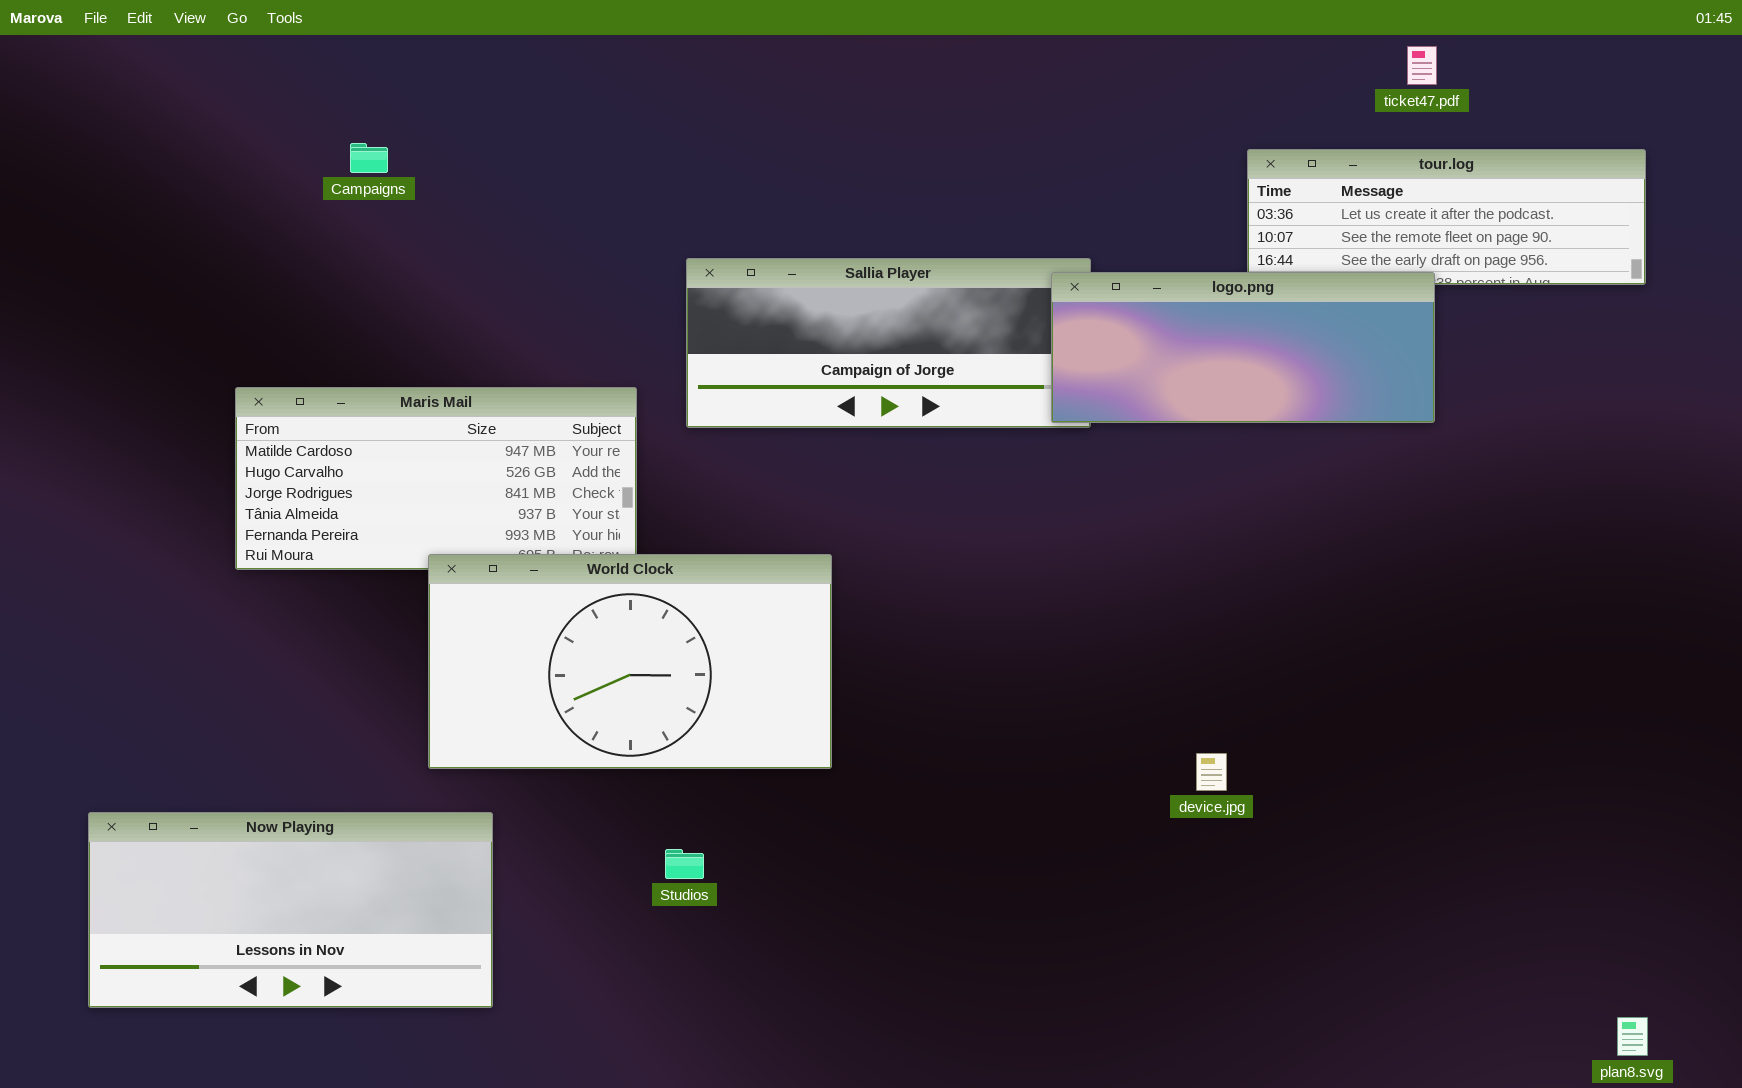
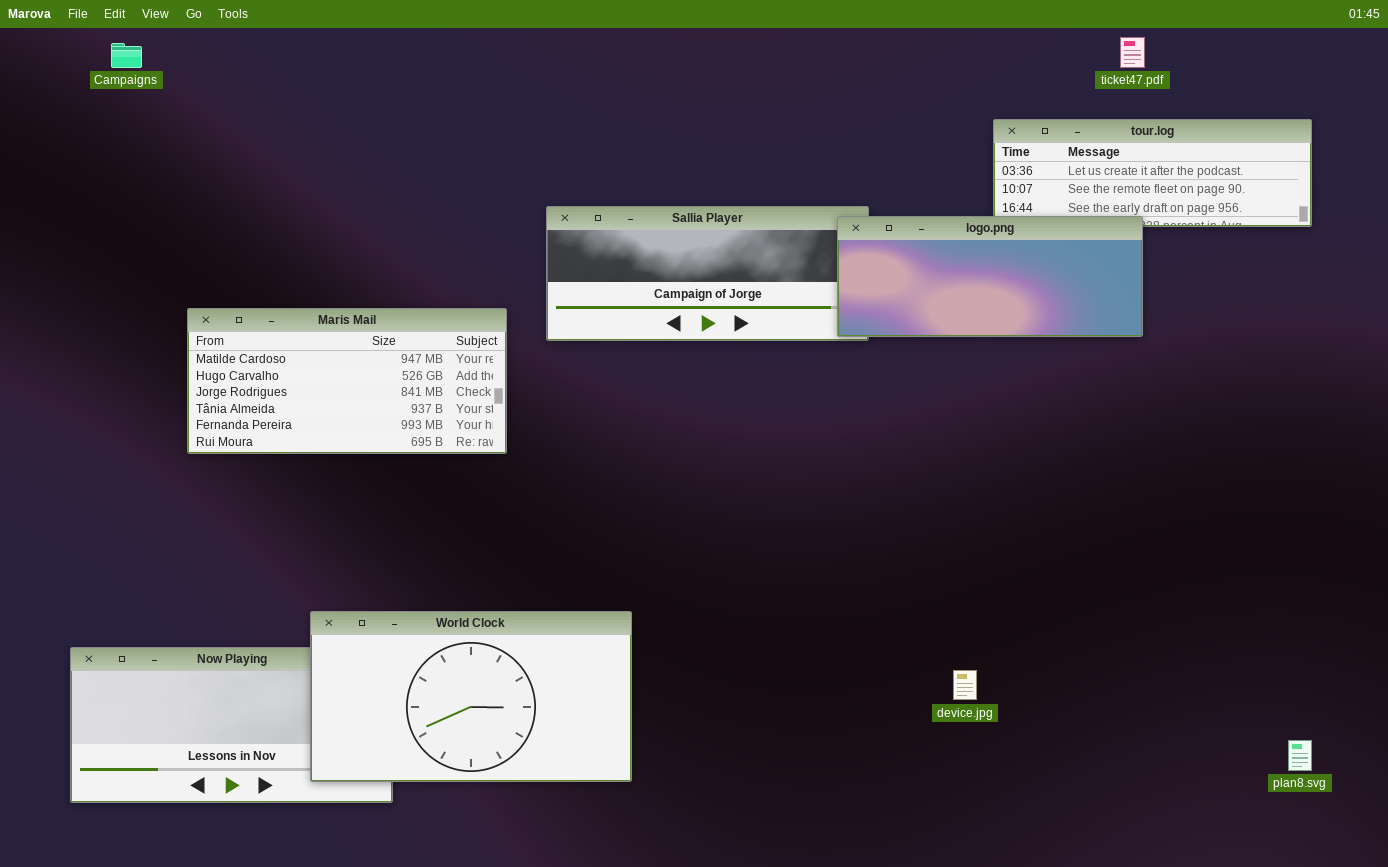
Campaigns: [350,143,388,173] -> [111,43,142,68], moved
World Clock: [428,554,832,769] -> [310,611,632,782], moved
device.jpg: [1196,753,1227,791] -> [953,670,977,700], moved
plan8.svg: [1617,1017,1648,1056] -> [1288,740,1312,771], moved

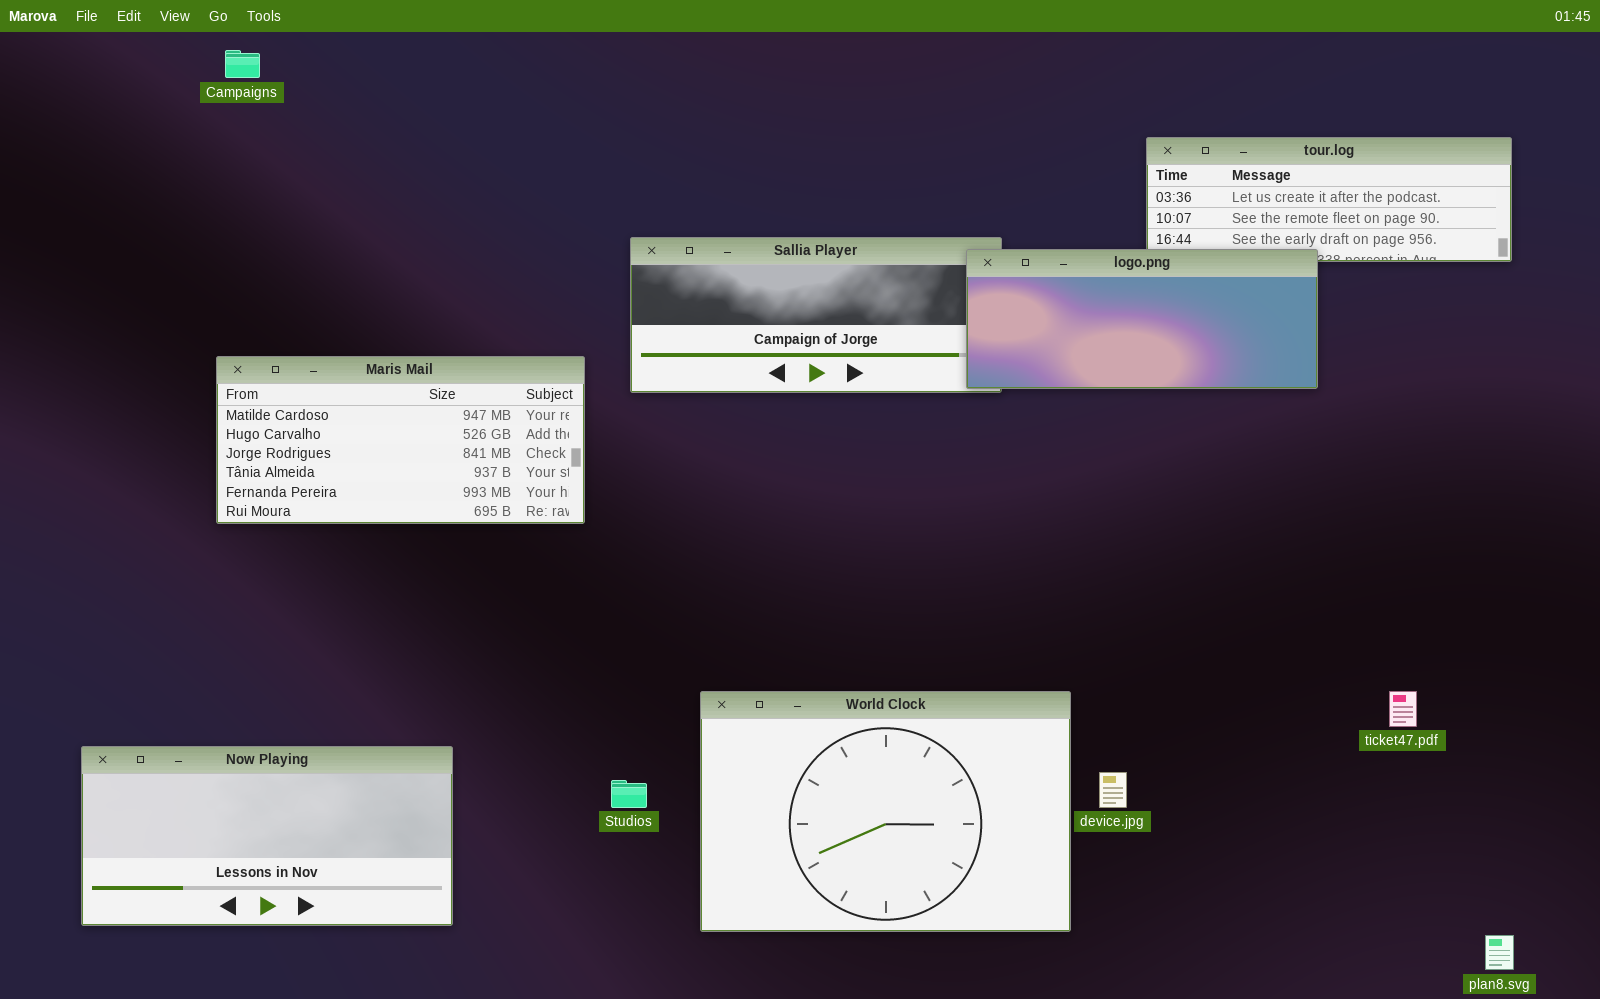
ticket47.pdf: [1120,37,1145,68] -> [1389,691,1417,727], moved
Campaigns: [111,43,142,68] -> [225,50,260,78], moved
World Clock: [310,611,632,782] -> [700,691,1071,932], moved, resized
plan8.svg: [1288,740,1312,771] -> [1485,935,1514,970], moved

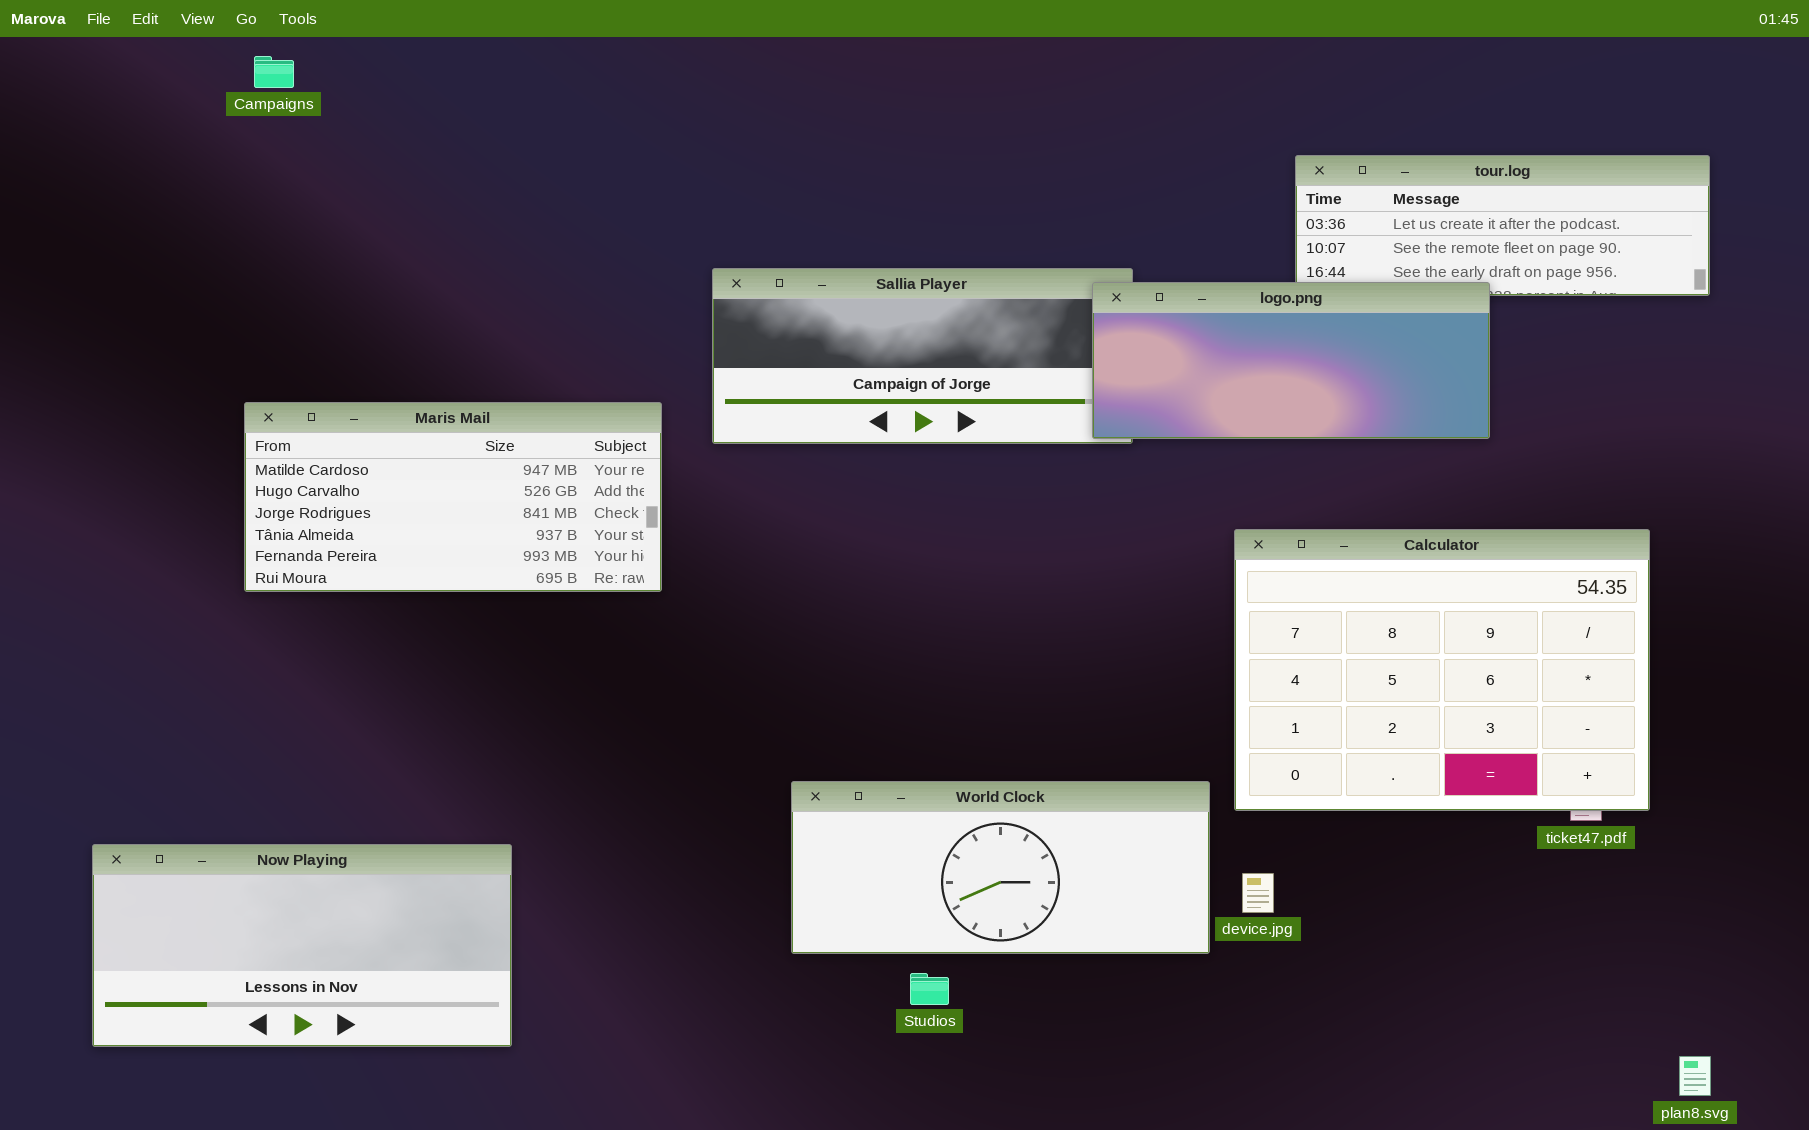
Calculator: none -> [1234,529,1650,811], opened
World Clock: [700,691,1071,932] -> [791,781,1210,954], resized
Studios: [611,780,647,808] -> [910,973,949,1005], moved

